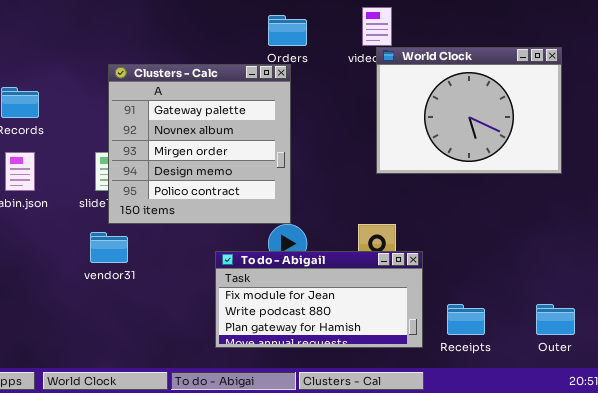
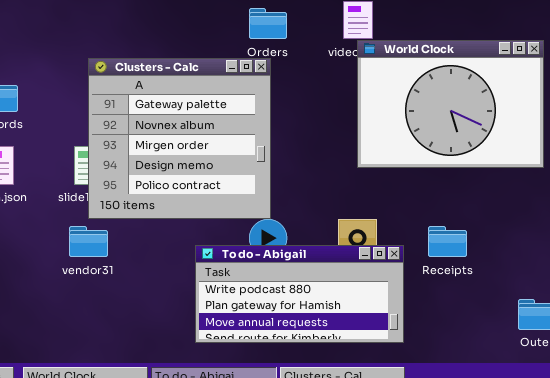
To do - Abigail: [215,251,423,348] -> [195,245,404,343], scrolled down 1 row
Receipts: [447,304,485,335] -> [428,226,467,257], moved

